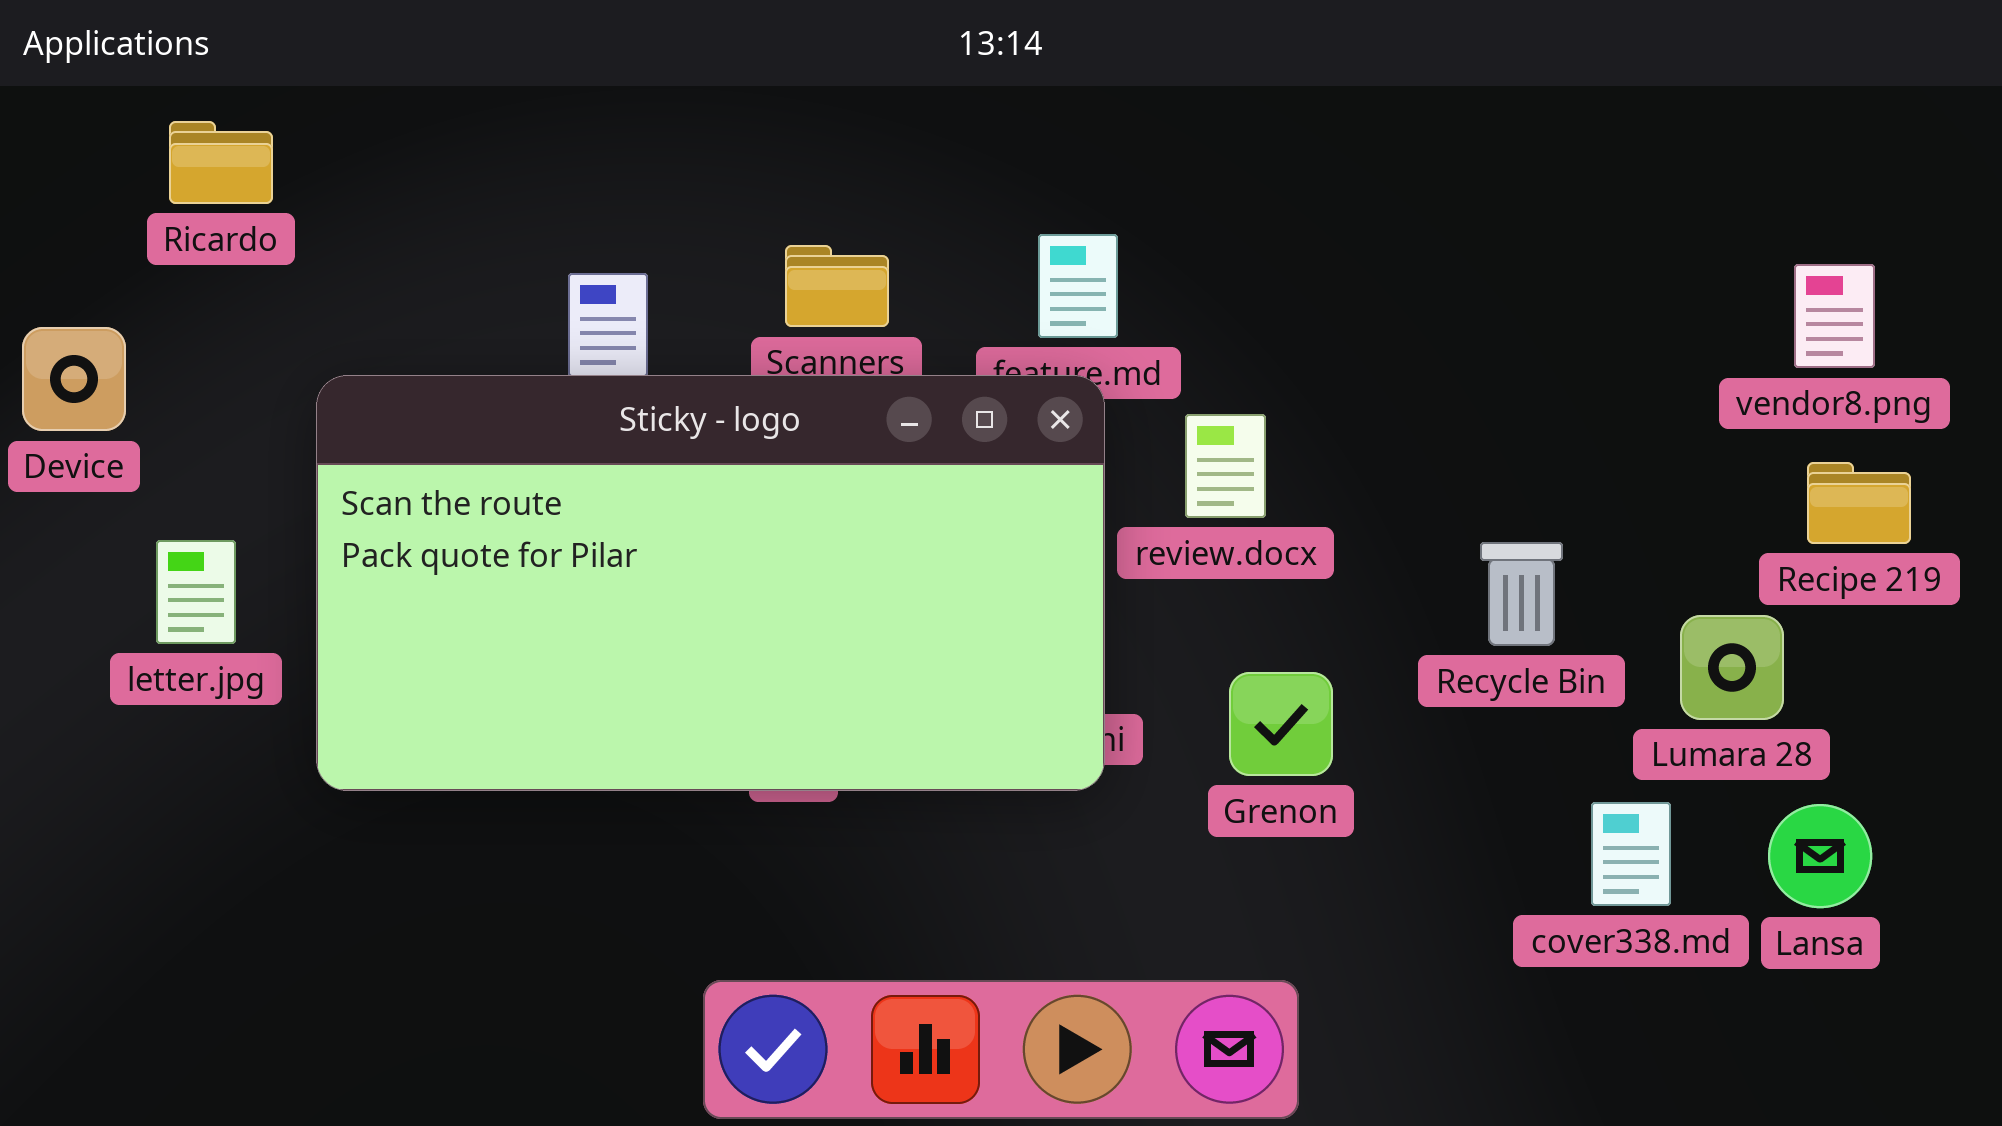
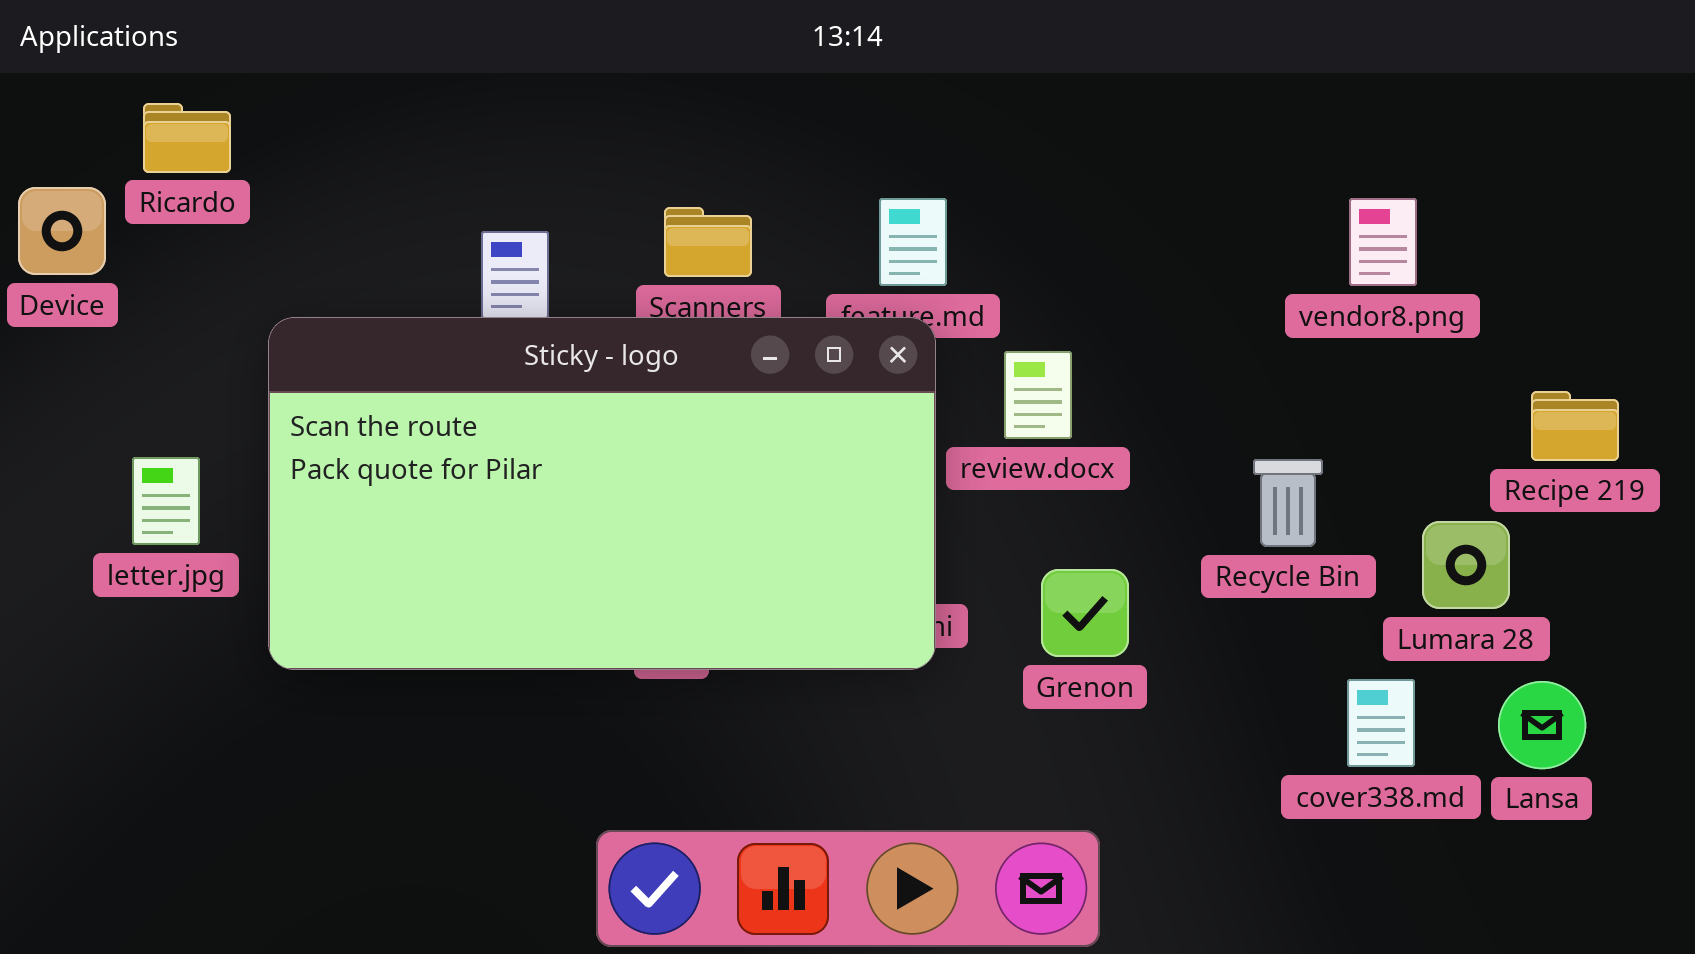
vendor8.png: [1794,264,1875,368] -> [1349,198,1417,286], moved
Device: [22,327,126,431] -> [18,187,106,275], moved

